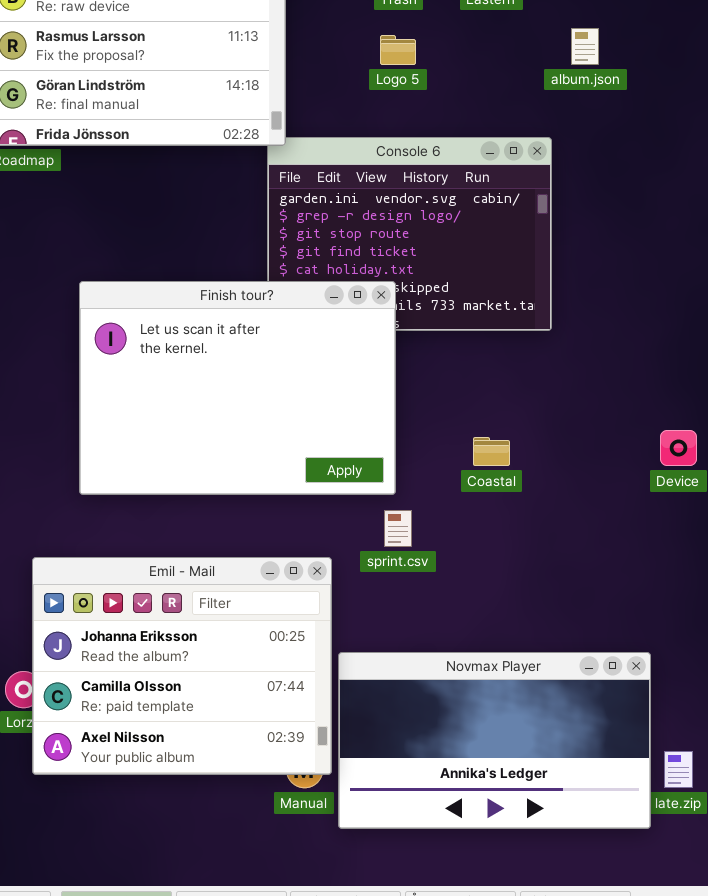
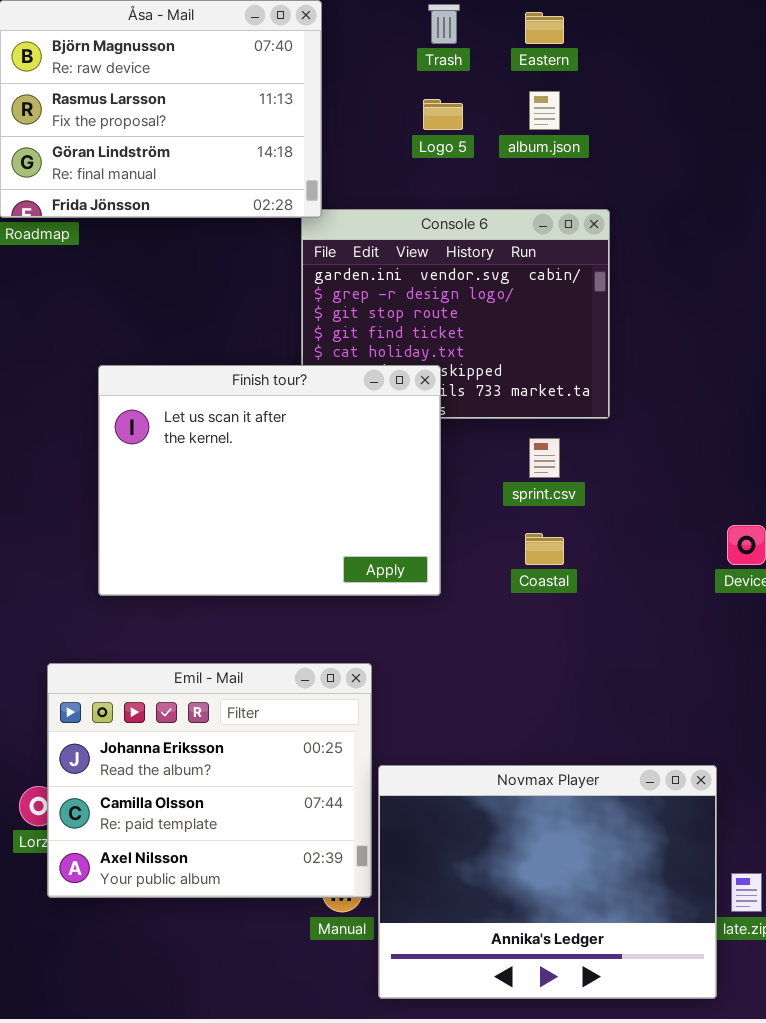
album.json: [571,28,599,65] -> [529,91,560,130], moved
sprint.csv: [384,510,412,547] -> [529,438,560,478], moved
Novmax Player: [338,652,651,829] -> [378,765,717,999], resized

